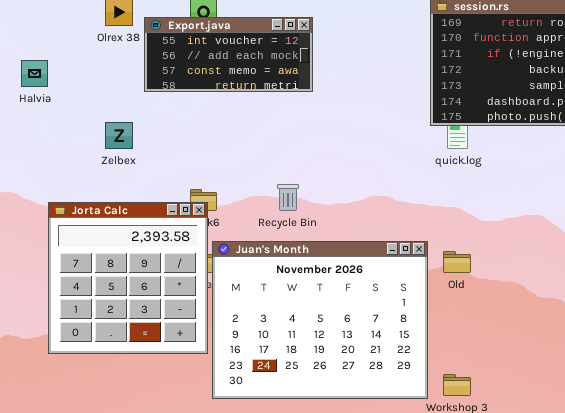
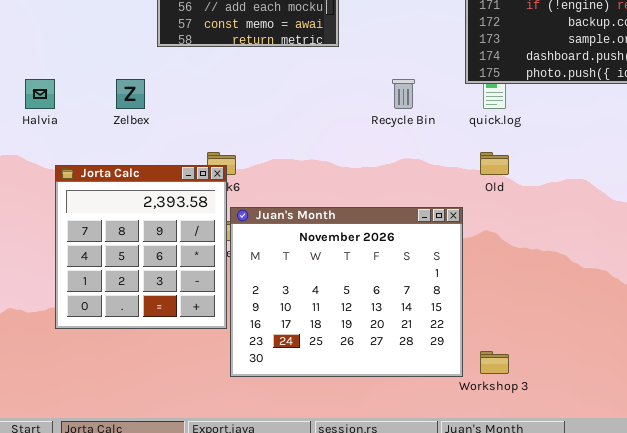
Halvia: [21,60,48,87] -> [25,79,55,109], moved
Recycle Bin: [277,184,299,211] -> [392,79,415,109], moved
Old: [443,251,471,273] -> [480,152,509,175], moved

